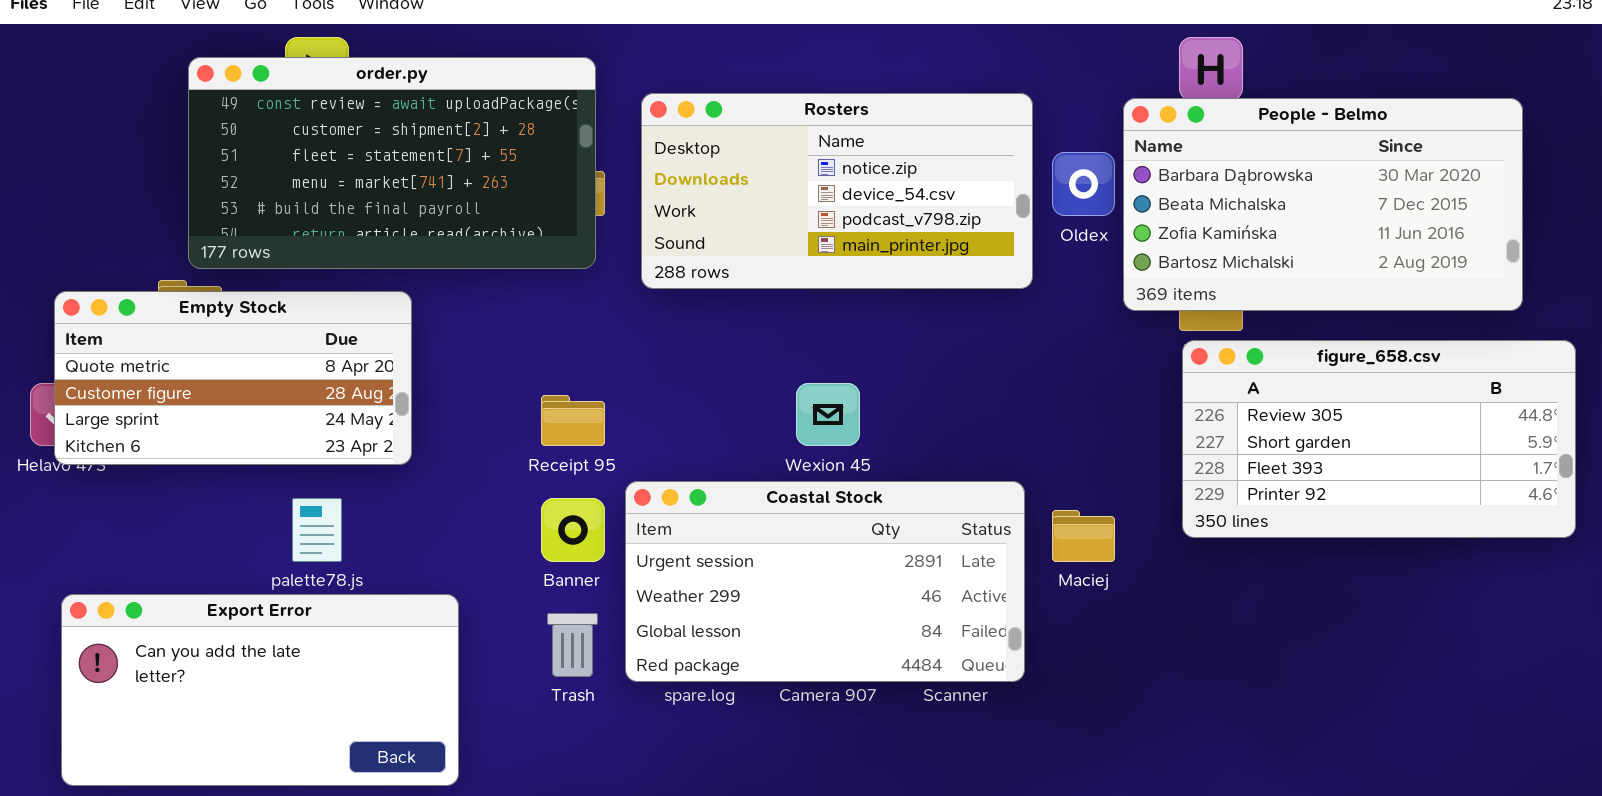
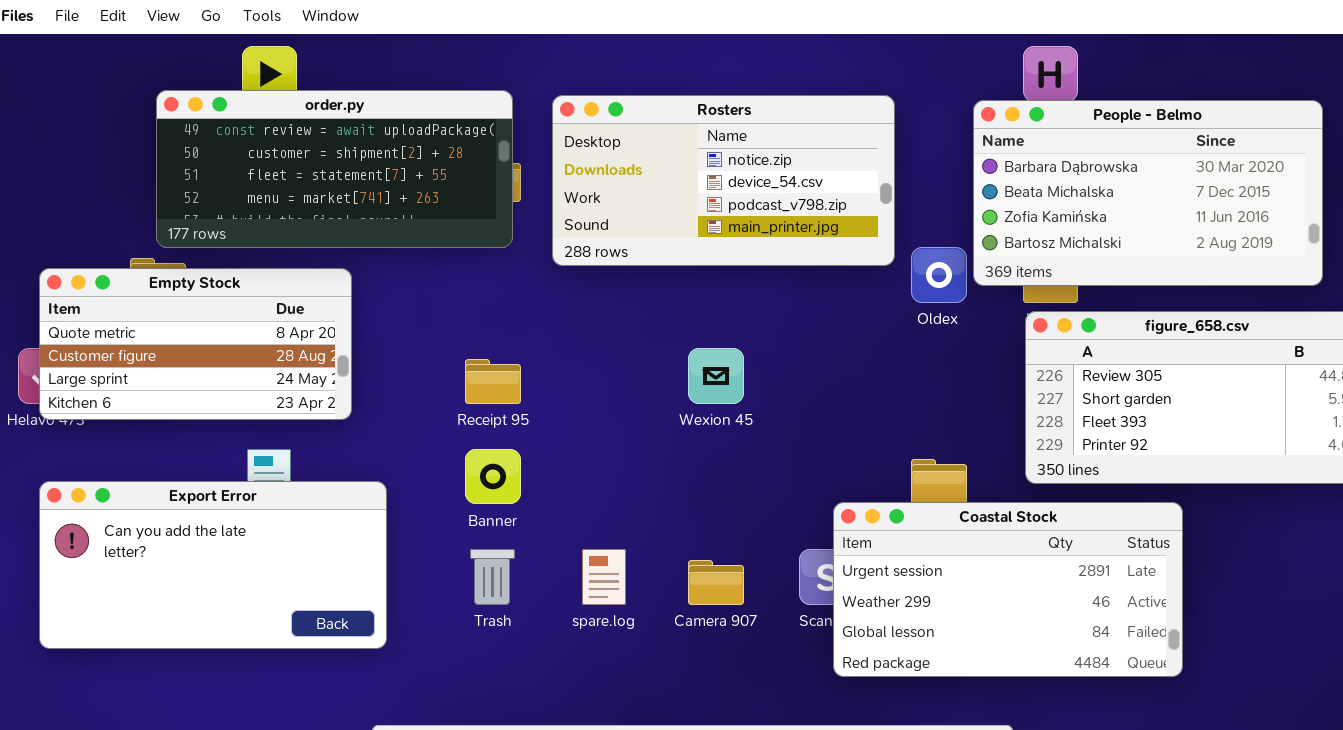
order.py: [188,57,596,269] -> [156,90,513,248], resized
Oldex: [1052,152,1115,216] -> [911,247,967,303], moved
Coastal Stock: [625,481,1025,682] -> [833,502,1183,677], moved
Export Error: [61,594,459,786] -> [39,481,387,649], moved

